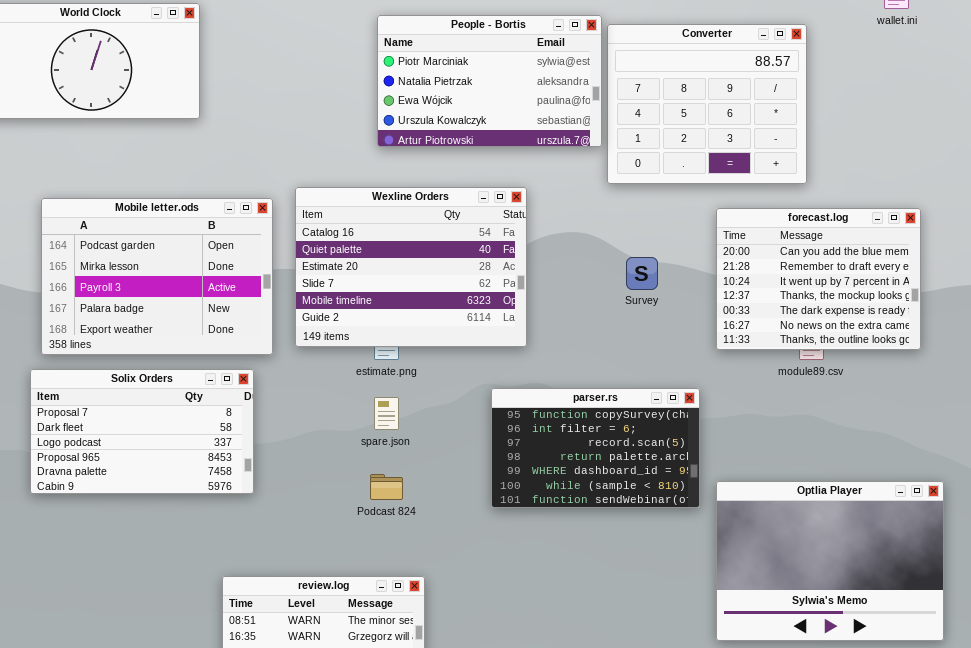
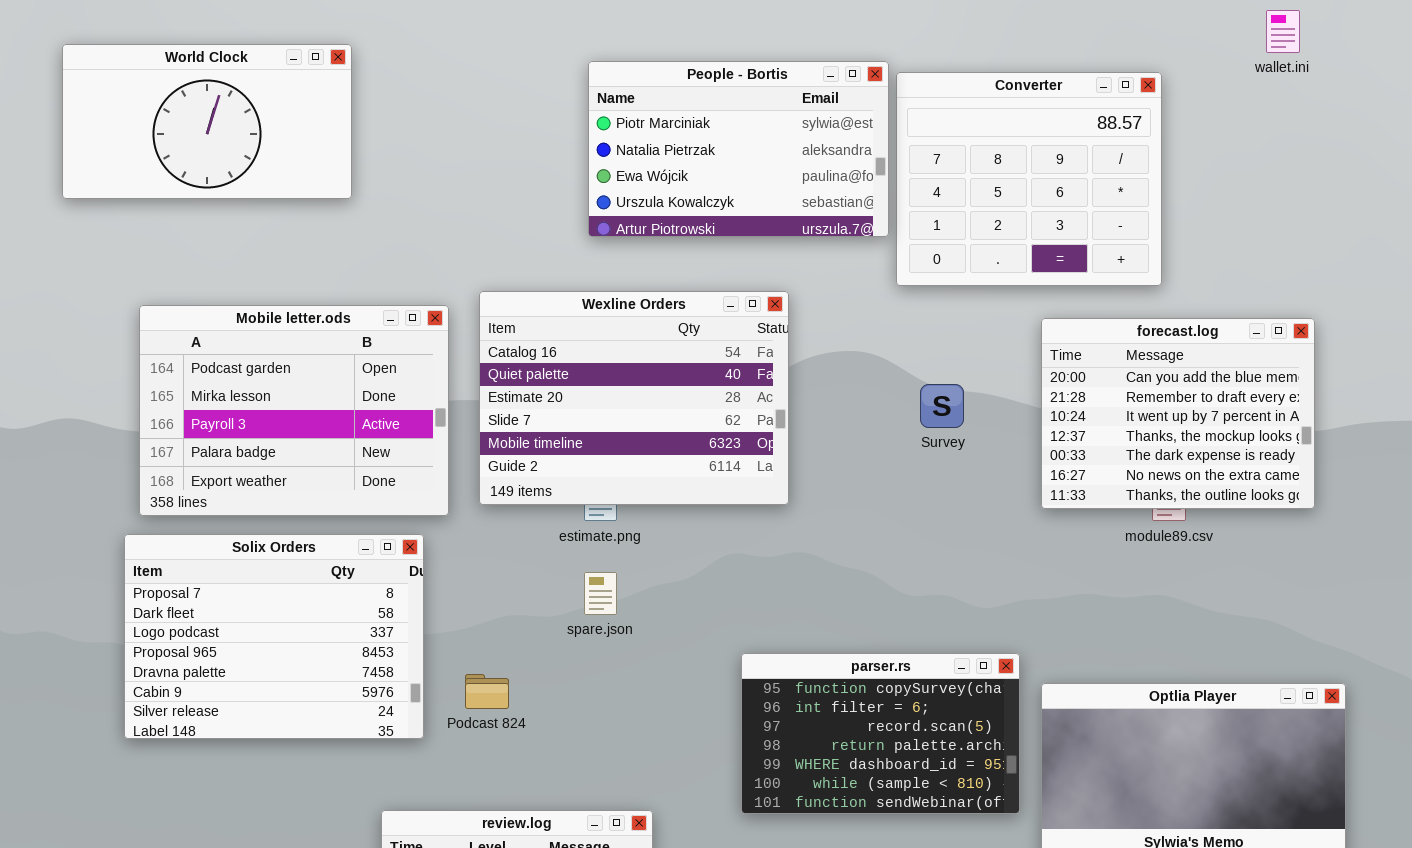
Solix Orders: [30,369,254,494] -> [124,534,424,739], resized
parser.rs: [491,388,700,508] -> [741,653,1020,814], moved
Podcast 824: [370,474,403,500] -> [465,674,509,709], moved

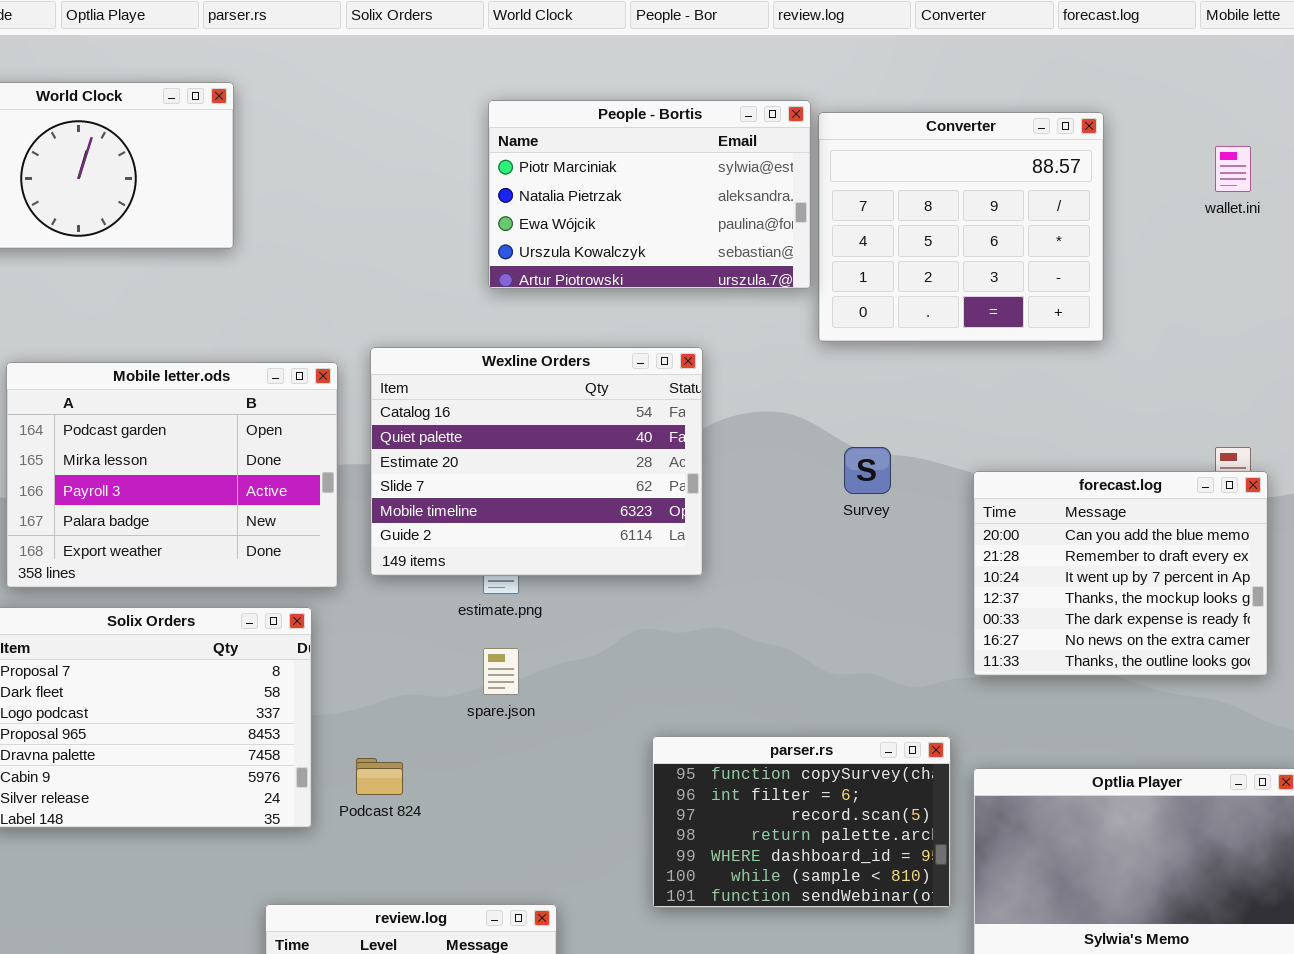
wallet.ini: [1266,10,1300,53] -> [1215,146,1251,192], moved
forecast.log: [1041,318,1315,509] -> [973,471,1268,676], moved

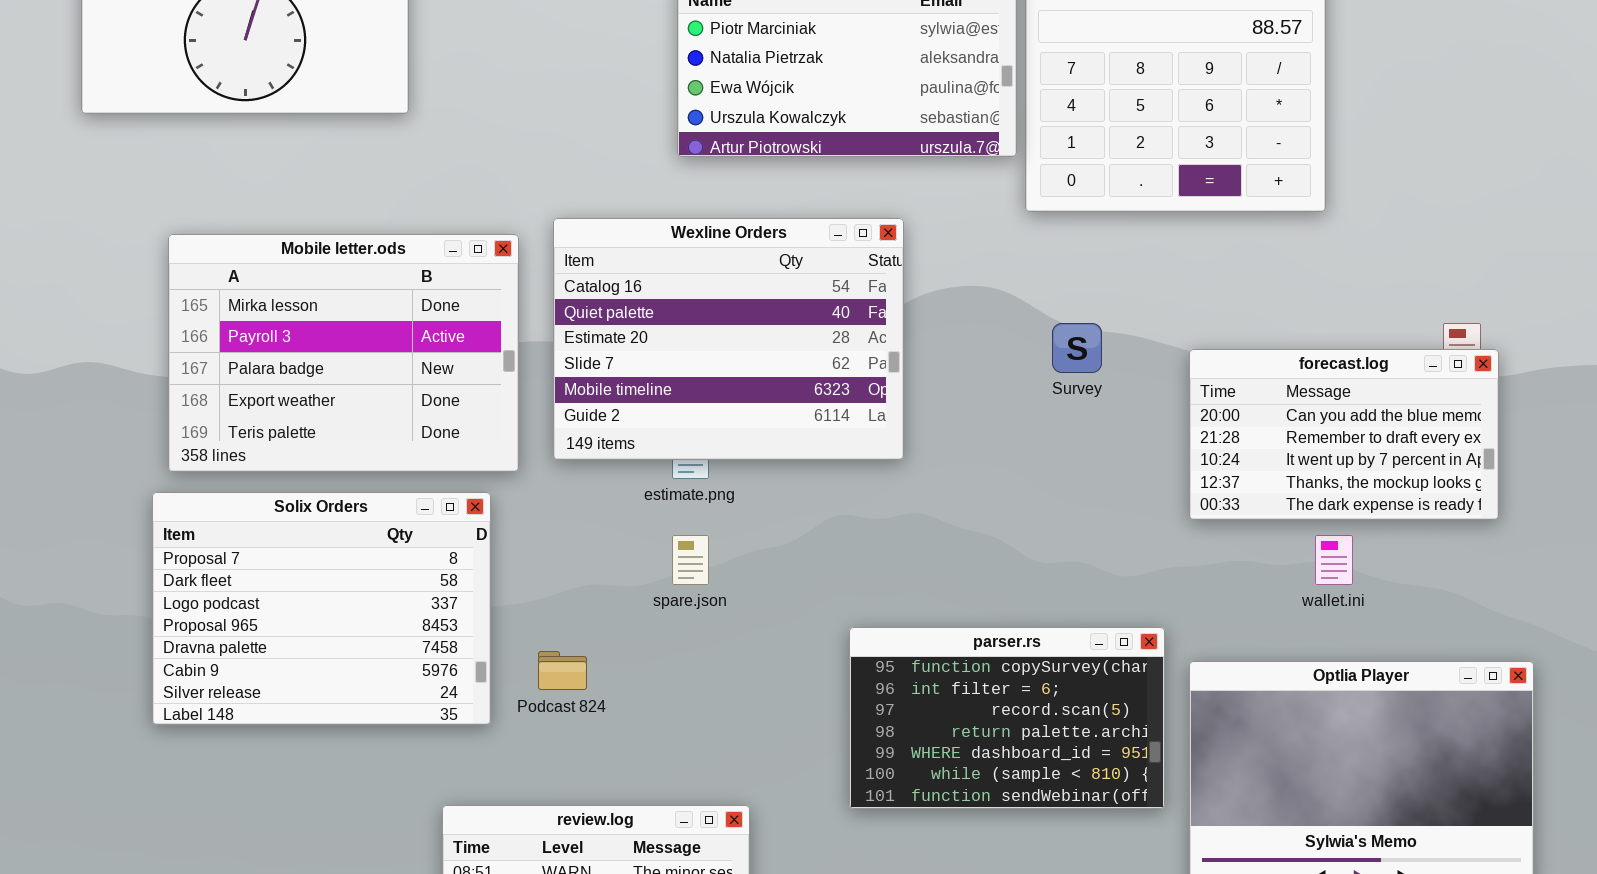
wallet.ini: [1215,146,1251,192] -> [1315,535,1353,585], moved
Mobile letter.ods: [6,362,338,588] -> [168,234,519,472], scrolled down 1 row
forecast.log: [973,471,1268,676] -> [1189,349,1499,520], resized

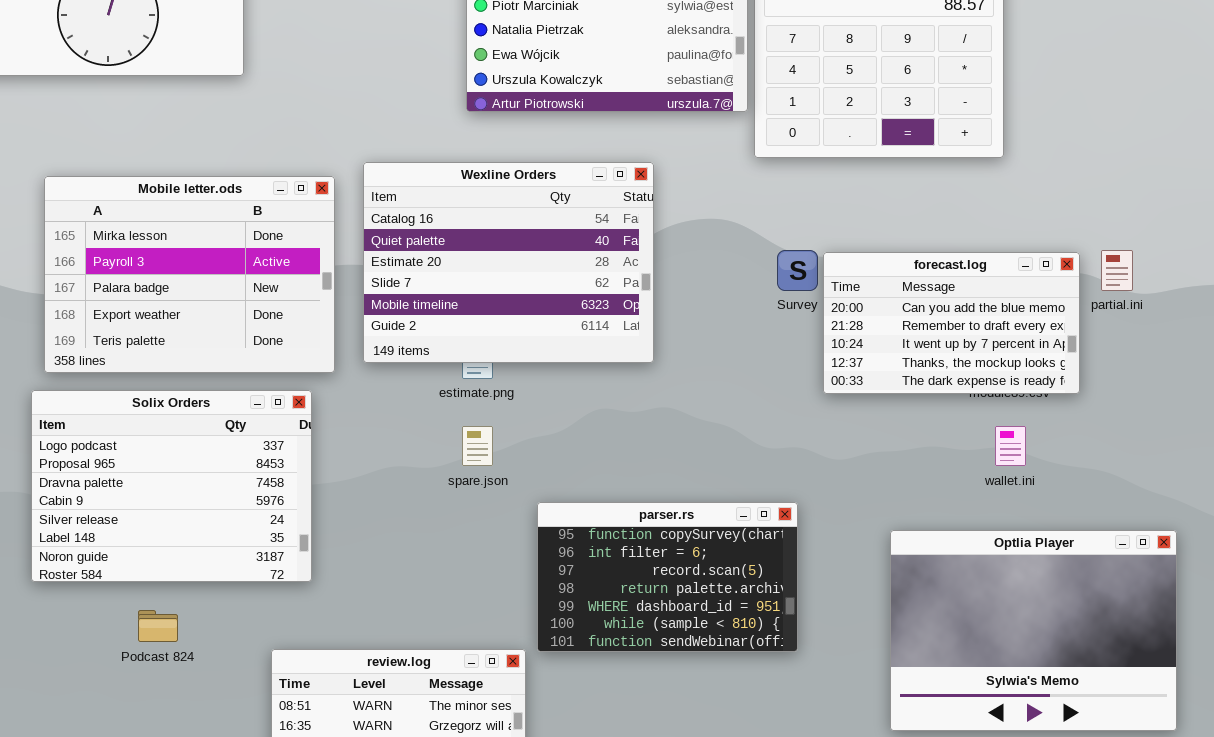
forecast.log: [1189,349,1499,520] -> [823,252,1080,394], moved
Solix Orders: [152,492,491,725] -> [31,390,312,582], scrolled down 2 rows
parser.rs: [849,627,1165,809] -> [537,502,798,652], moved
Podcast 824: [538,651,587,690] -> [138,610,178,642], moved

